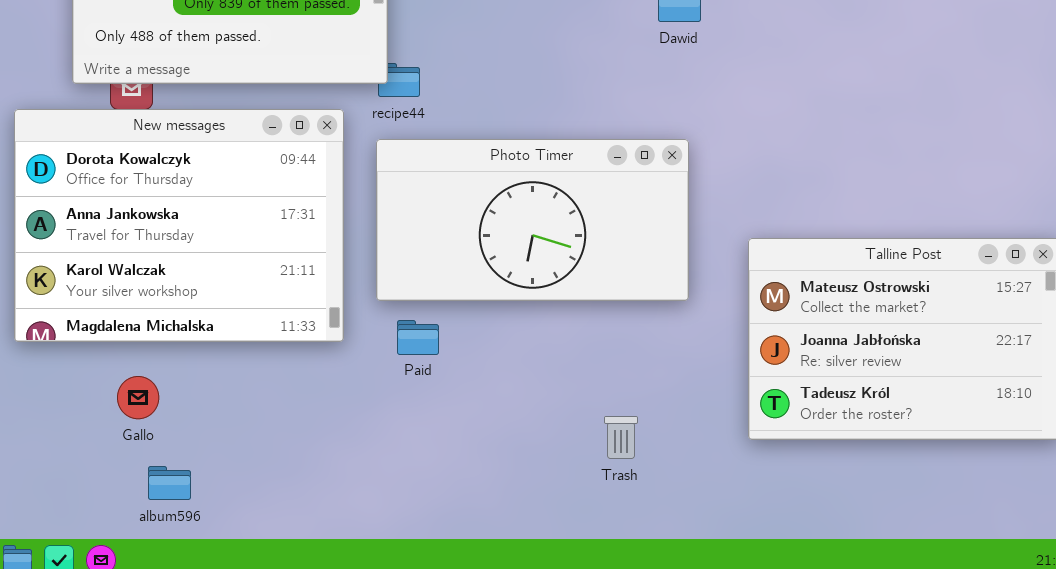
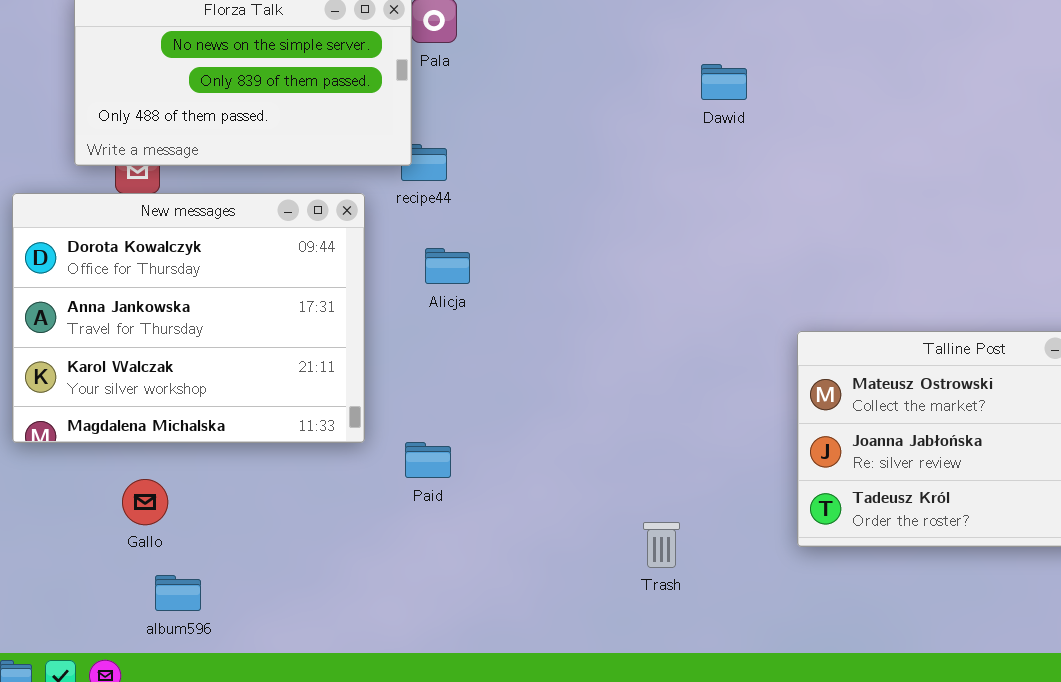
Photo Timer: [376,139,689,301] -> none, closed
Paid: [397,320,439,355] -> [405,442,451,478], moved

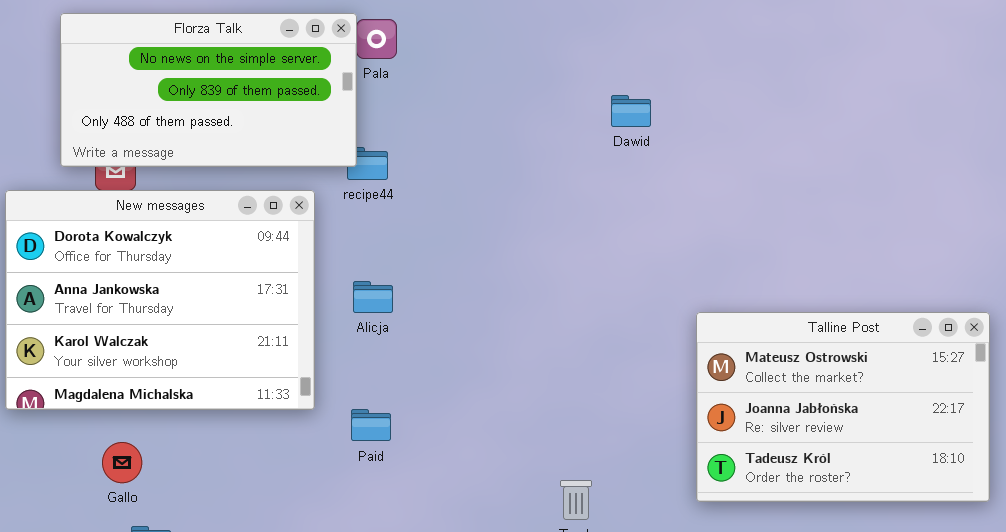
Dawid: [701,64,747,100] -> [611,95,651,127], moved
Alicja: [425,248,470,284] -> [353,281,393,313], moved

